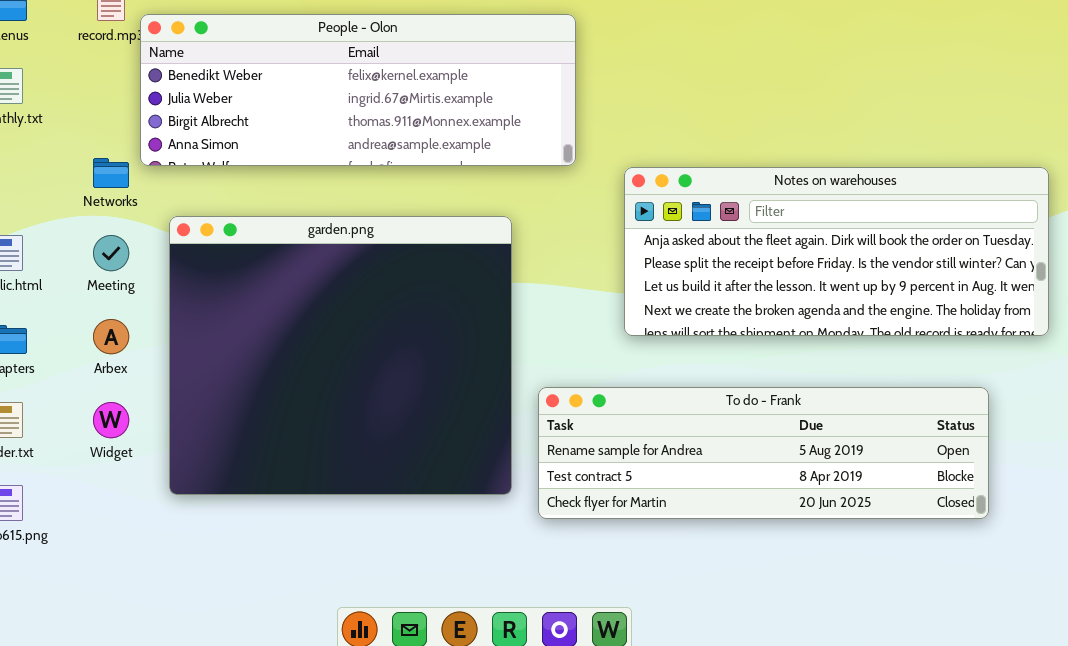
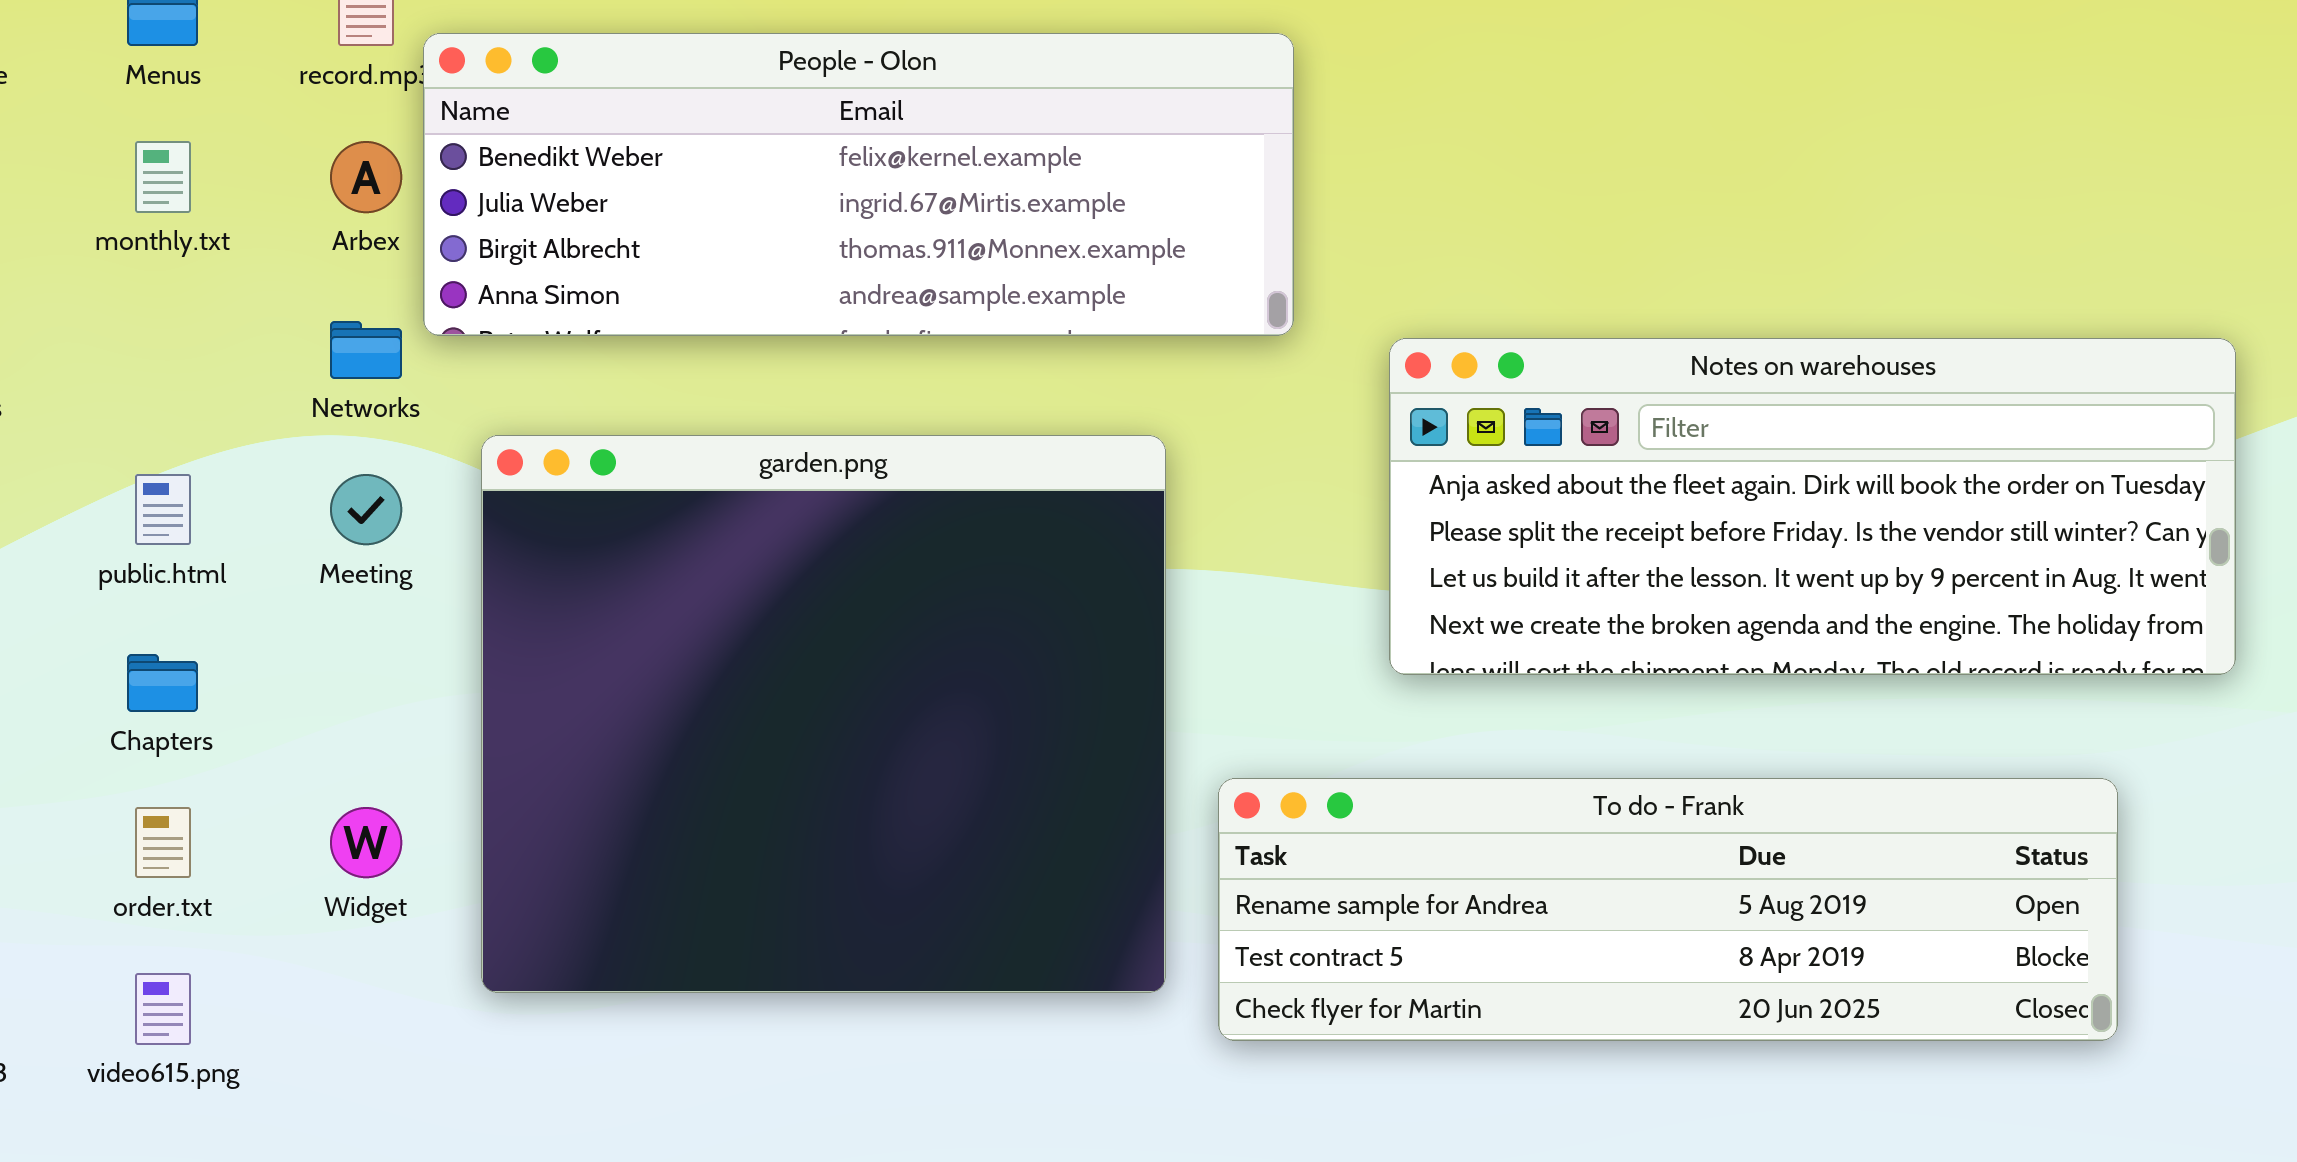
Arbex: [93,319,129,354] -> [330,141,402,213], moved

